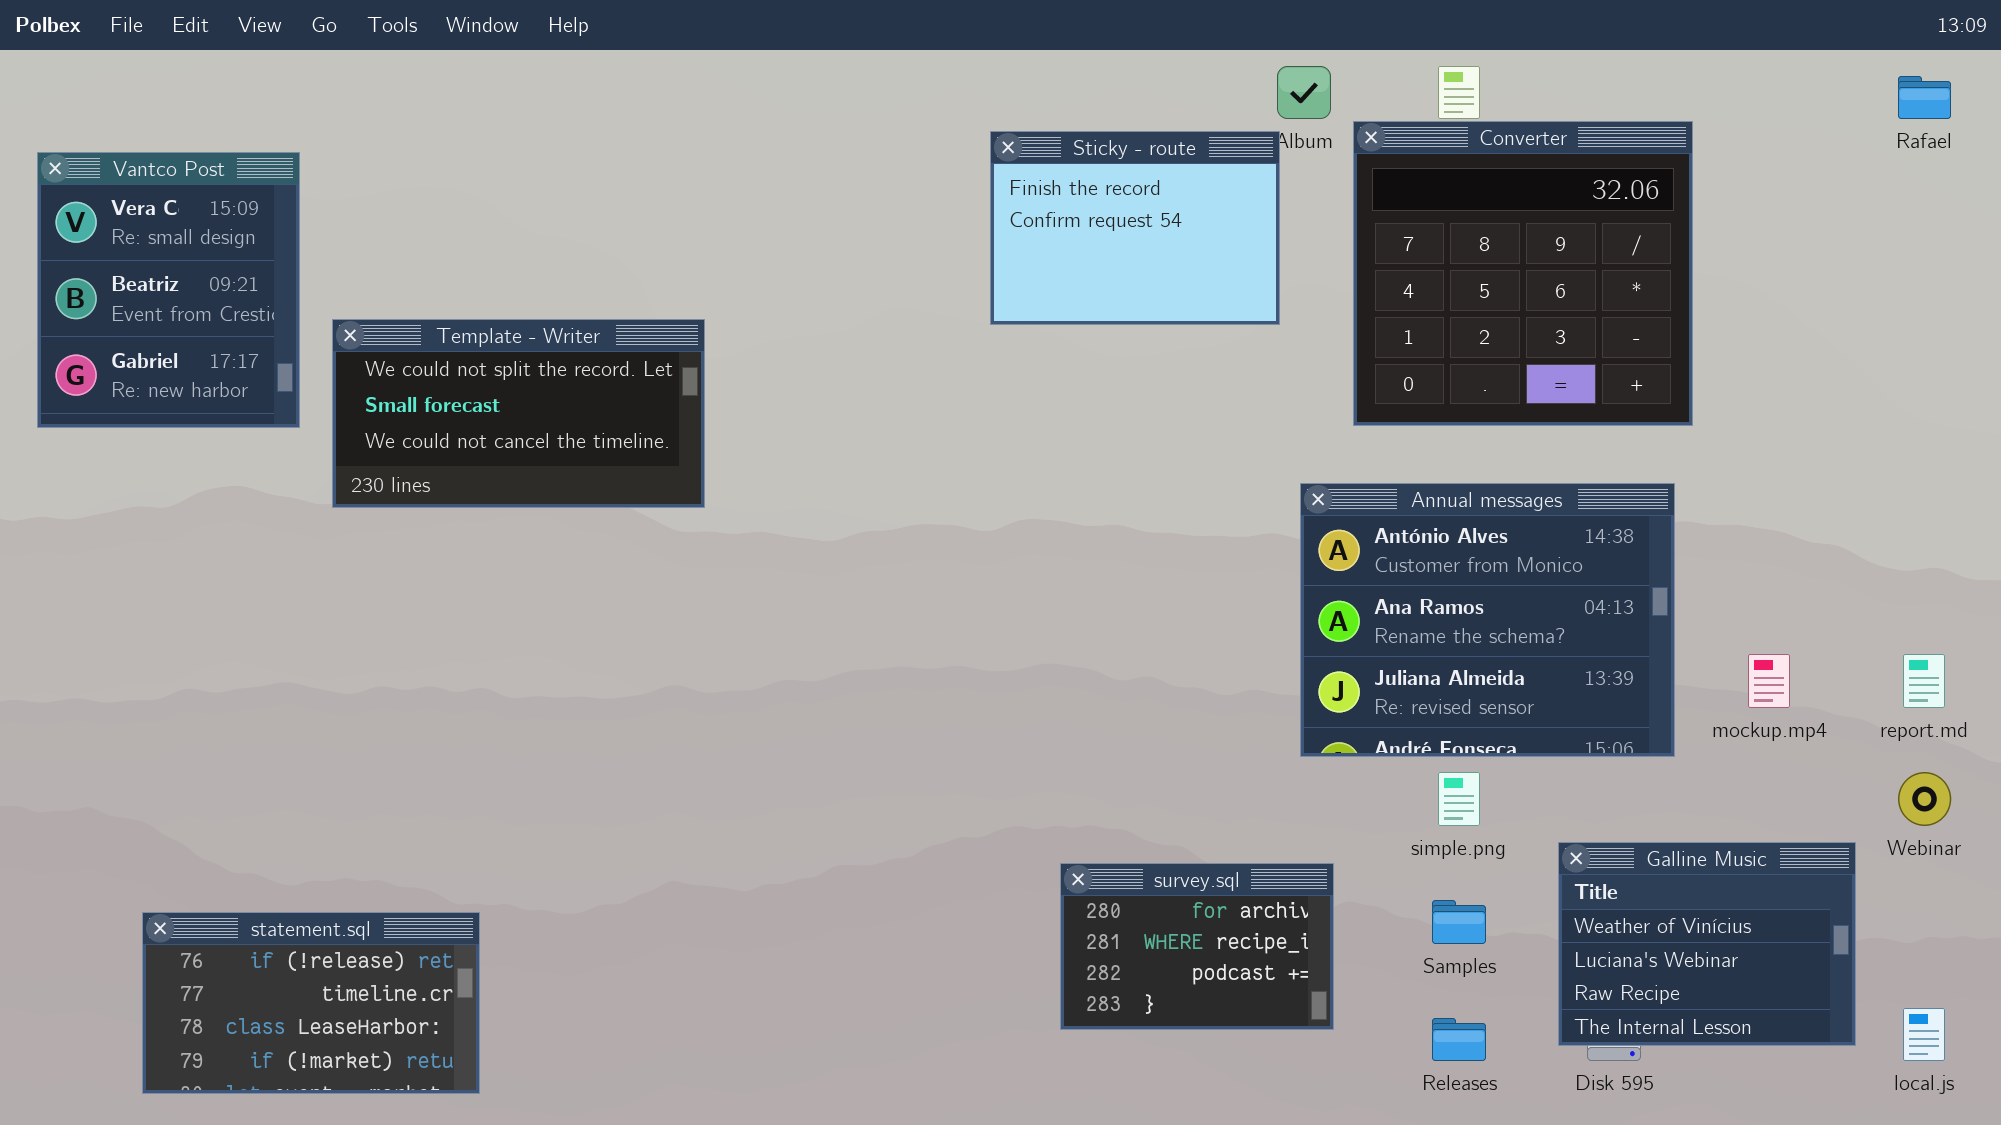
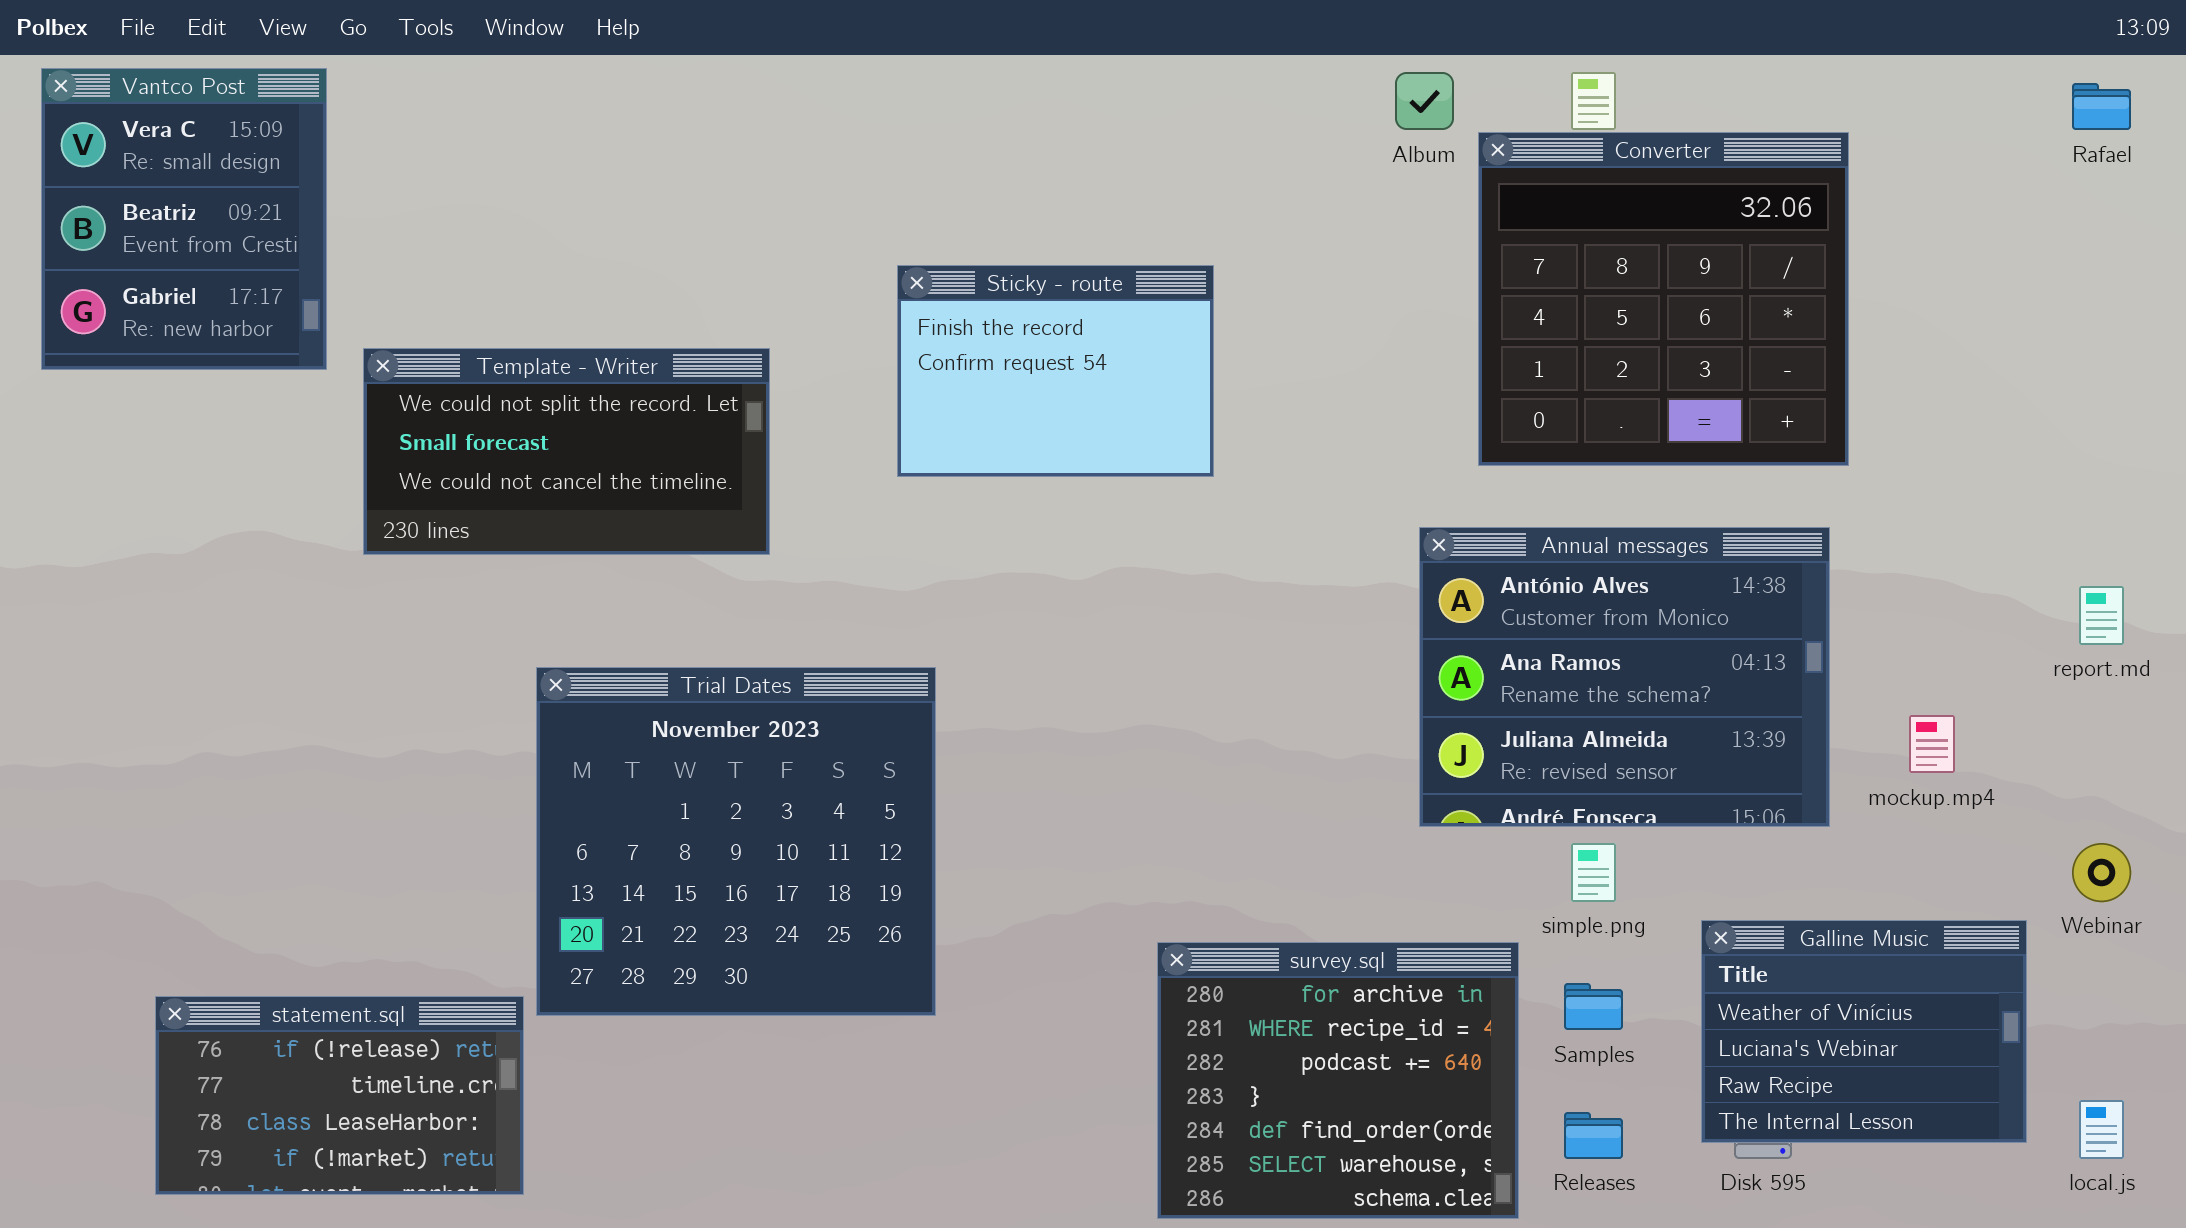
Sticky - route: [990,131,1280,325] -> [897,265,1214,477], moved
Vantco Post: [37,152,300,428] -> [41,68,327,370], moved
Trial Dates: none -> [536,667,936,1016], opened
report.md: [1903,654,1945,708] -> [2079,586,2124,645], moved
survey.sql: [1060,863,1334,1030] -> [1157,942,1519,1219], resized

